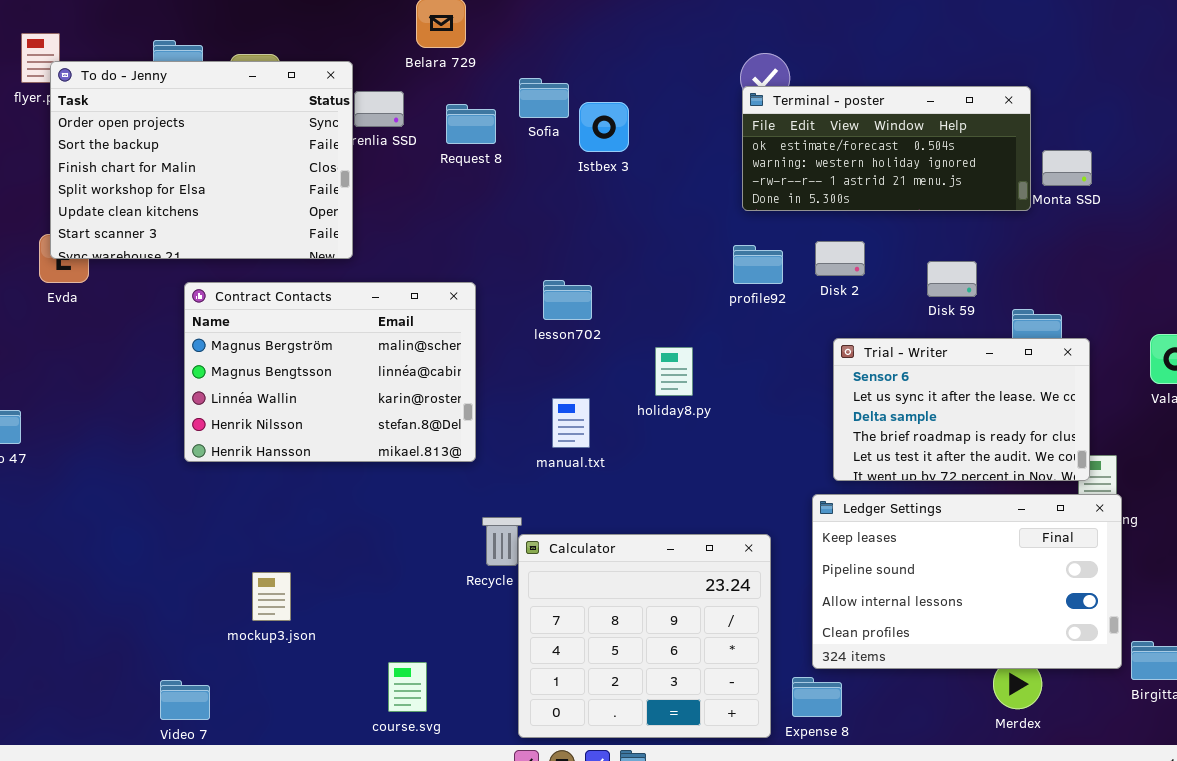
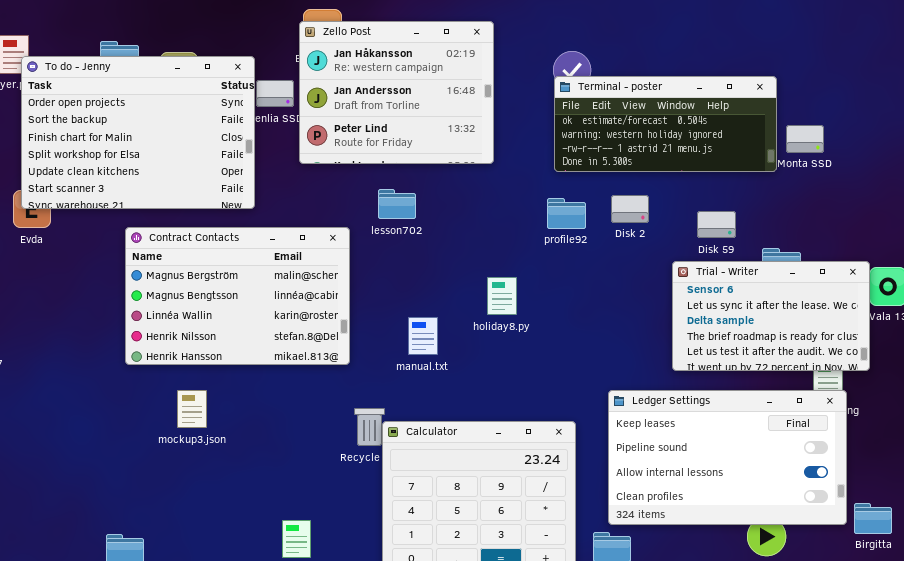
Zello Post: none -> [299,21,494,164], opened
lesson702: [543,280,592,320] -> [378,189,416,219], moved
Trial - Writer: [833,338,1090,481] -> [672,261,870,371], moved
mockup3.json: [252,572,291,621] -> [177,390,207,428], moved

